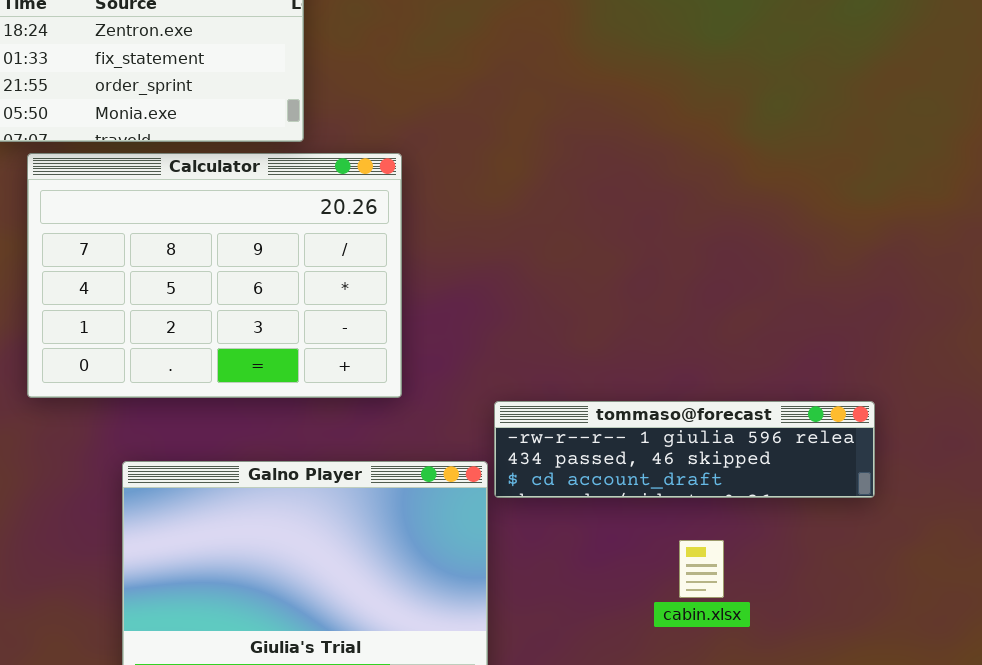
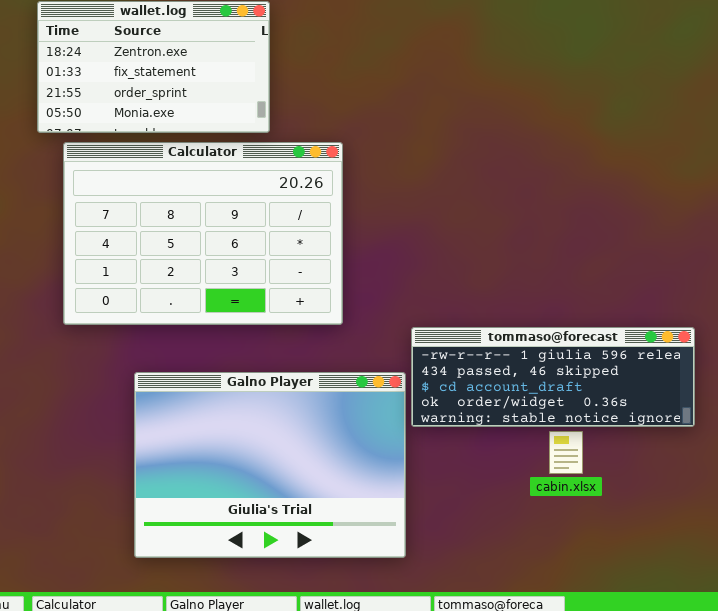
tommaso@forecast: [494,401,875,498] -> [411,327,695,427], resized

